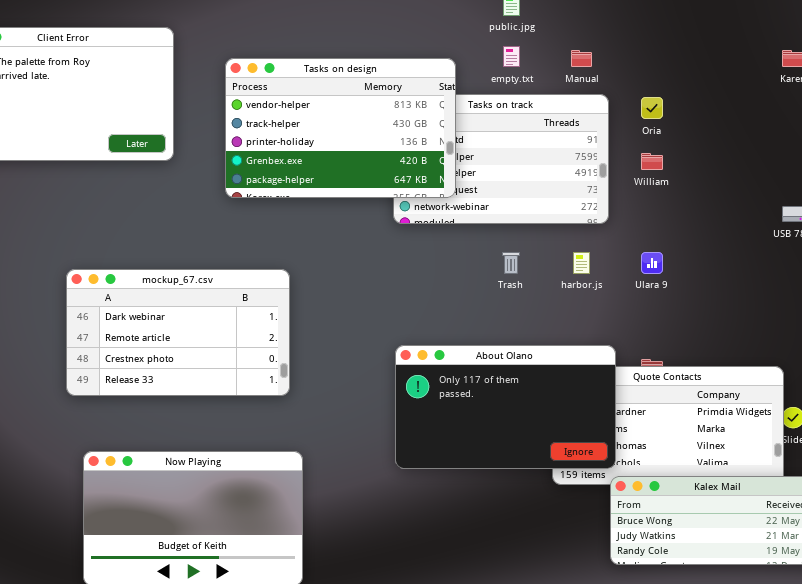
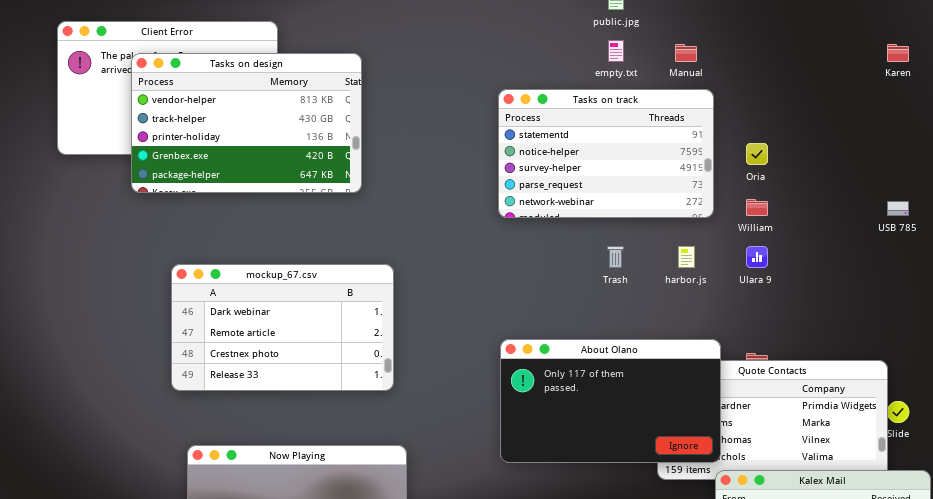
Tasks on design: [225,58,456,198] -> [131,53,362,193], moved
Oria: [641,97,663,119] -> [746,143,768,165], moved
William: [641,153,663,170] -> [746,199,768,216], moved

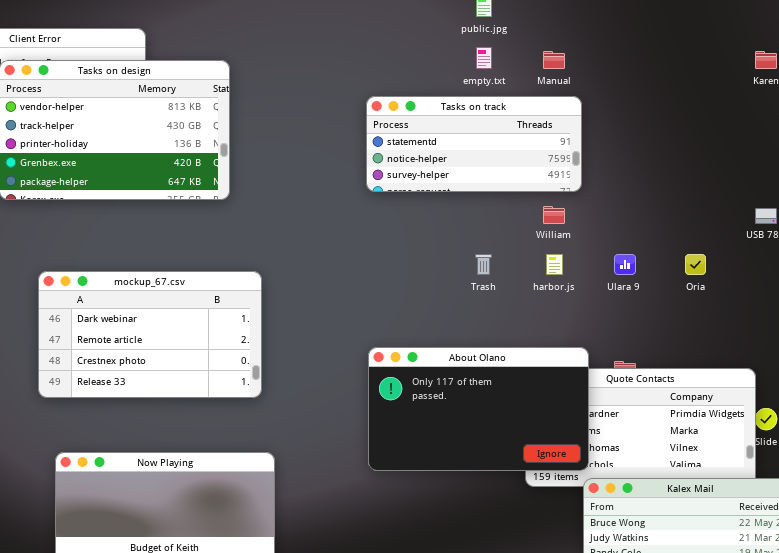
Tasks on track: [498,89,714,218] -> [366,96,582,192], resized
Oria: [746,143,768,165] -> [685,254,706,275], moved
William: [746,199,768,216] -> [543,206,565,224], moved

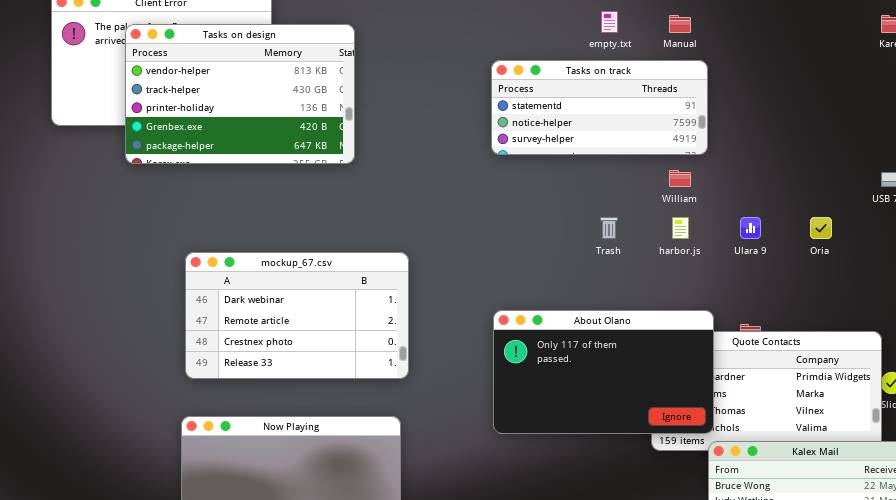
mockup_67.csv: [38,271,262,398] -> [185,252,409,379], moved

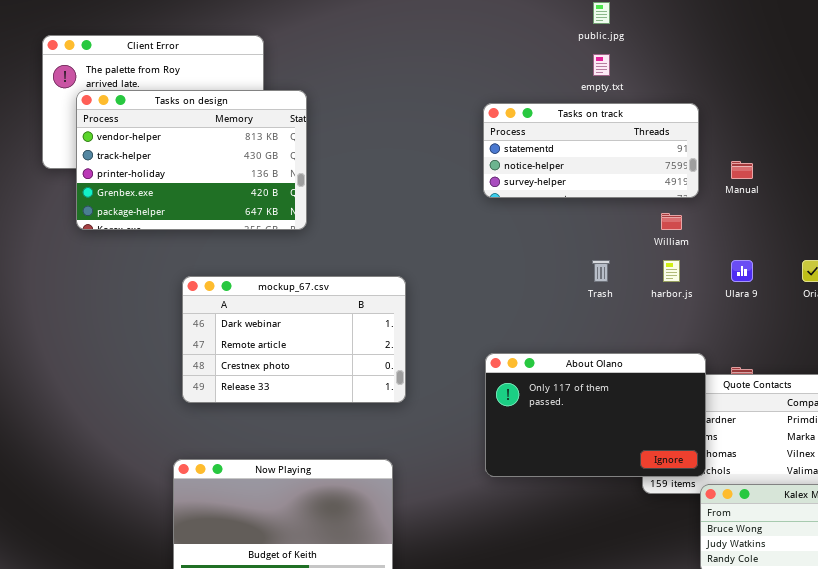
Manual: [669,15,691,33] -> [731,161,753,179], moved
Tasks on design: [125,24,355,164] -> [76,90,307,230], moved
mockup_67.csv: [185,252,409,379] -> [182,276,406,403], moved

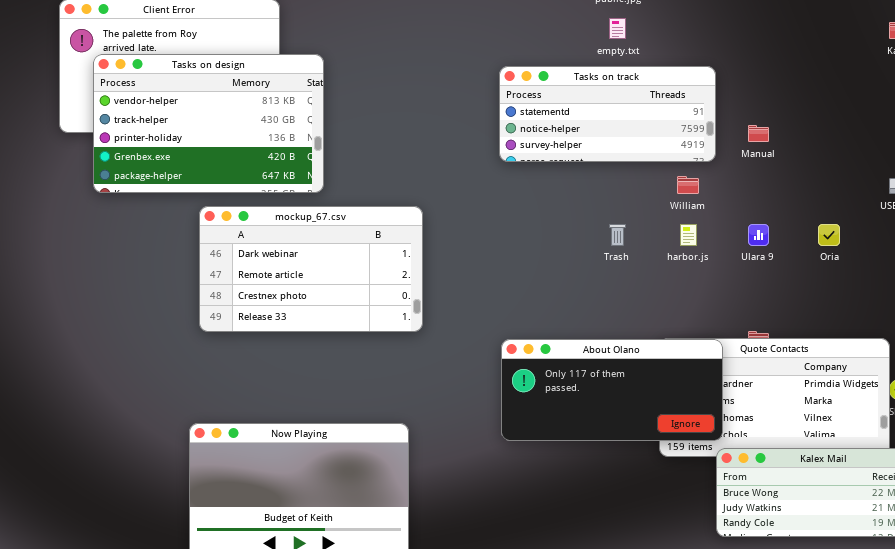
mockup_67.csv: [182,276,406,403] -> [199,206,423,332], moved
About Olano: [485,353,706,477] -> [501,339,723,441], resized

